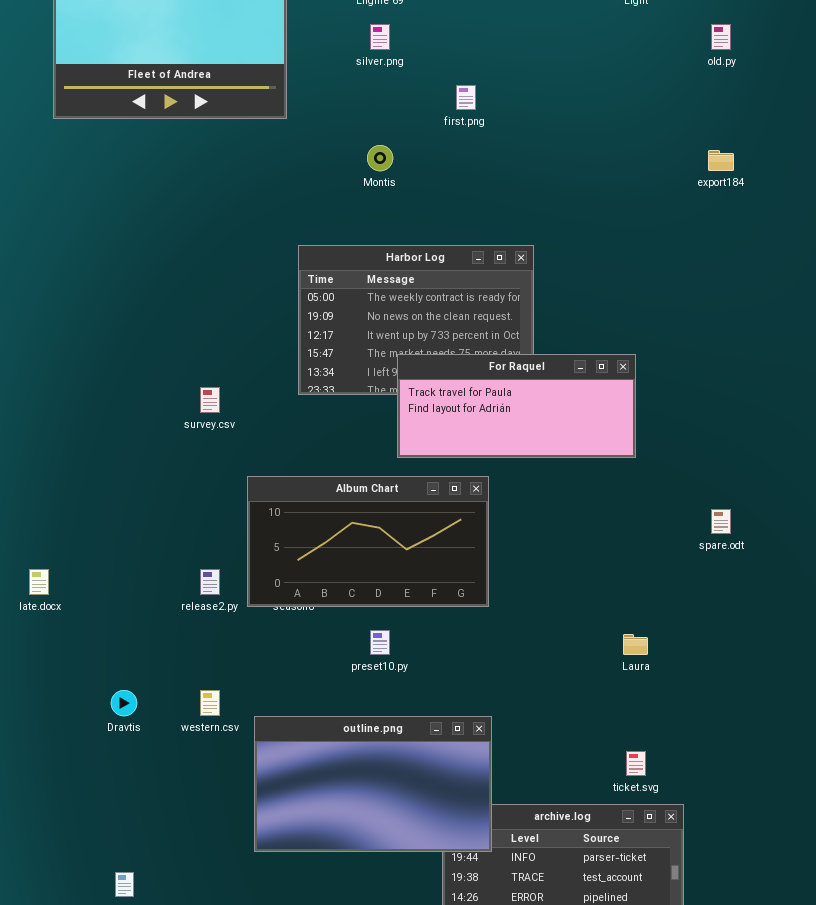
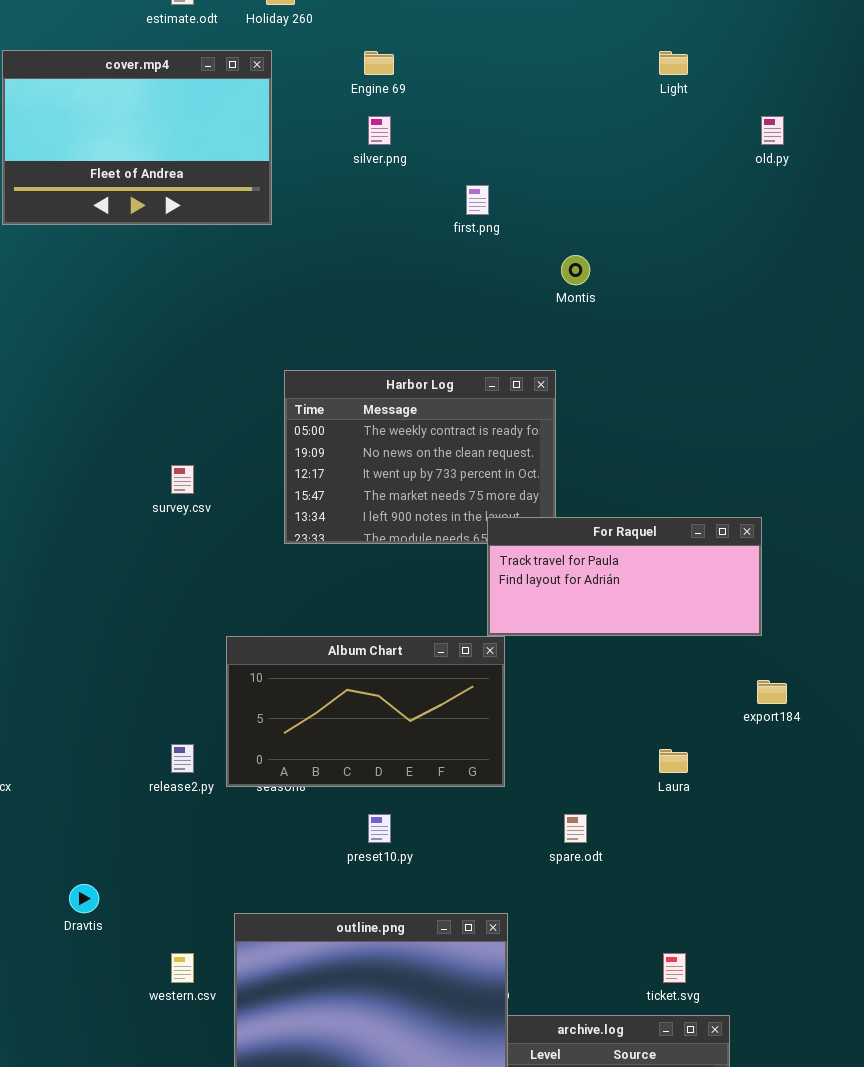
Montis: [367,145,393,171] -> [561,255,590,285], moved
export184: [708,150,734,171] -> [757,680,787,704], moved
For Raquel: [397,354,636,458] -> [487,517,762,636], moved
survey.csv: [200,387,220,413] -> [171,465,194,494], moved
spare.odt: [711,509,731,534] -> [564,814,587,843], moved
Laura: [623,634,648,655] -> [659,749,688,773], moved
western.csv: [200,690,220,716] -> [171,953,194,983], moved

